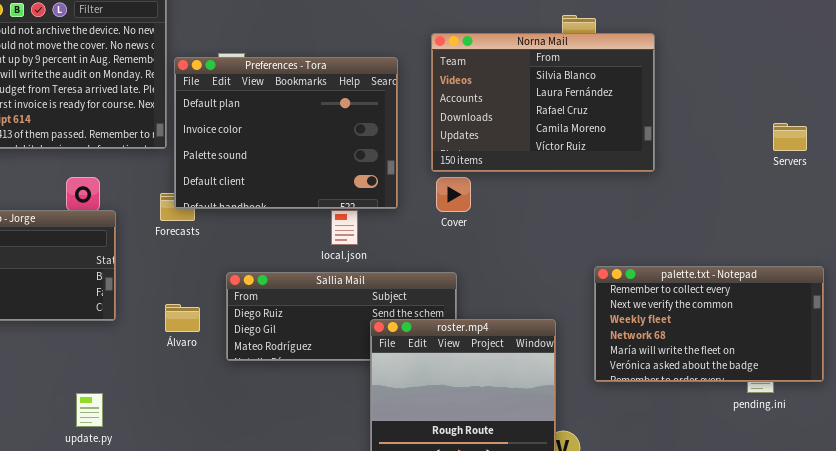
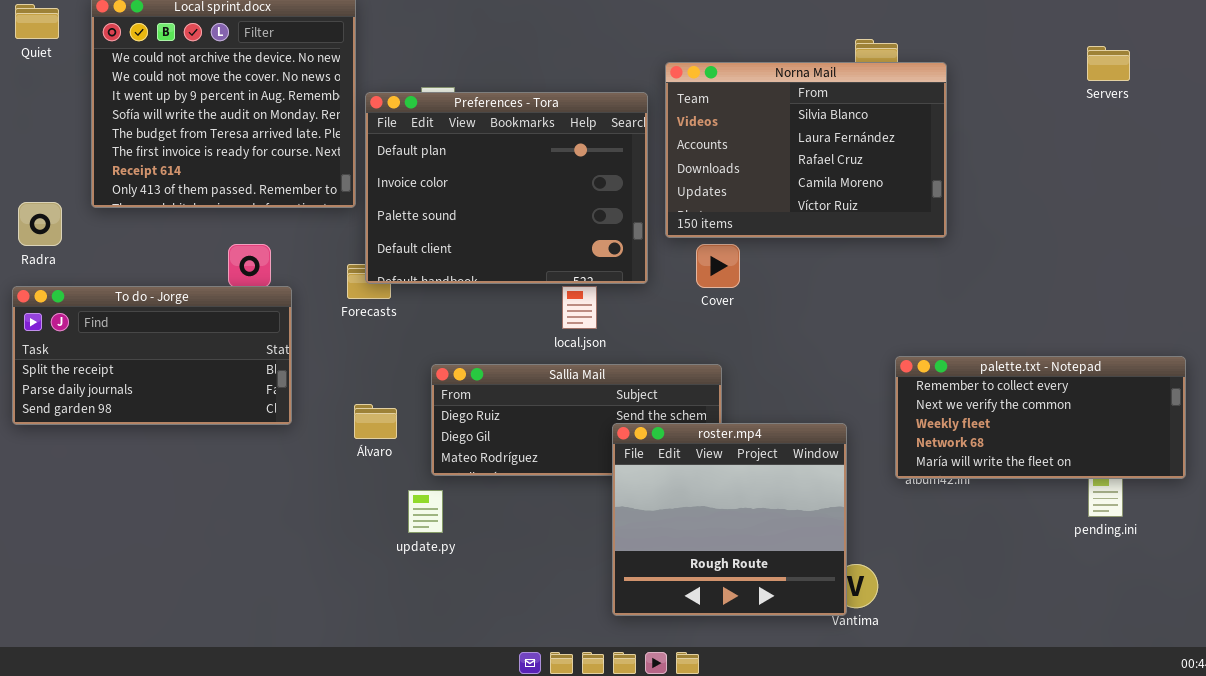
Norna Mail: [431,33,655,172] -> [665,62,947,238], moved
Servers: [773,123,807,151] -> [1087,46,1130,81], moved
palette.txt - Notepad: [594,266,824,382] -> [895,356,1186,479], resized
update.py: [76,393,103,427] -> [408,490,443,533], moved

